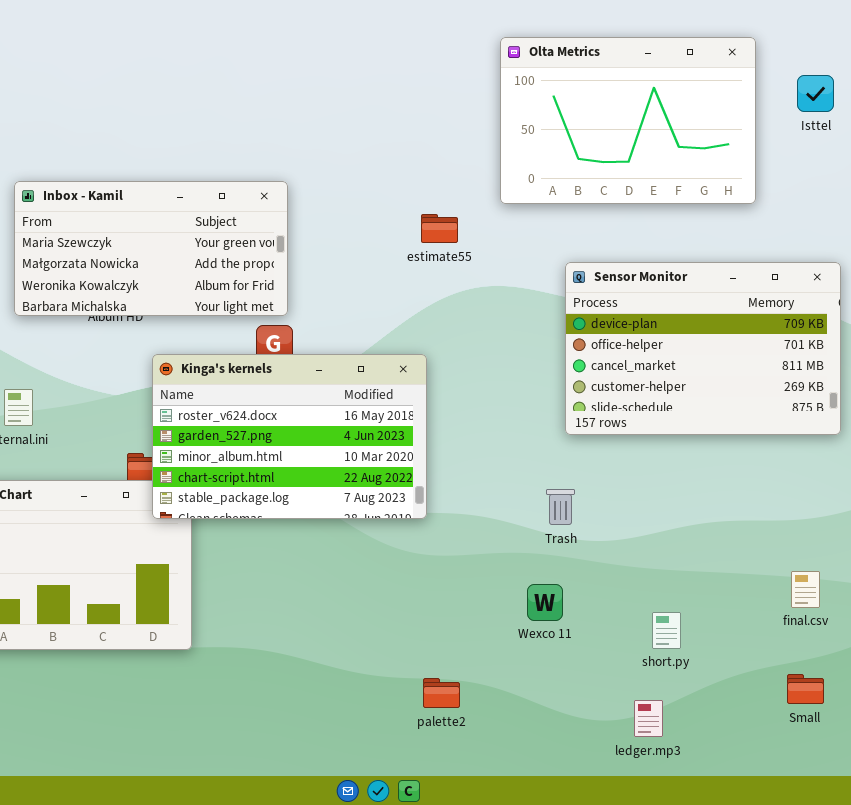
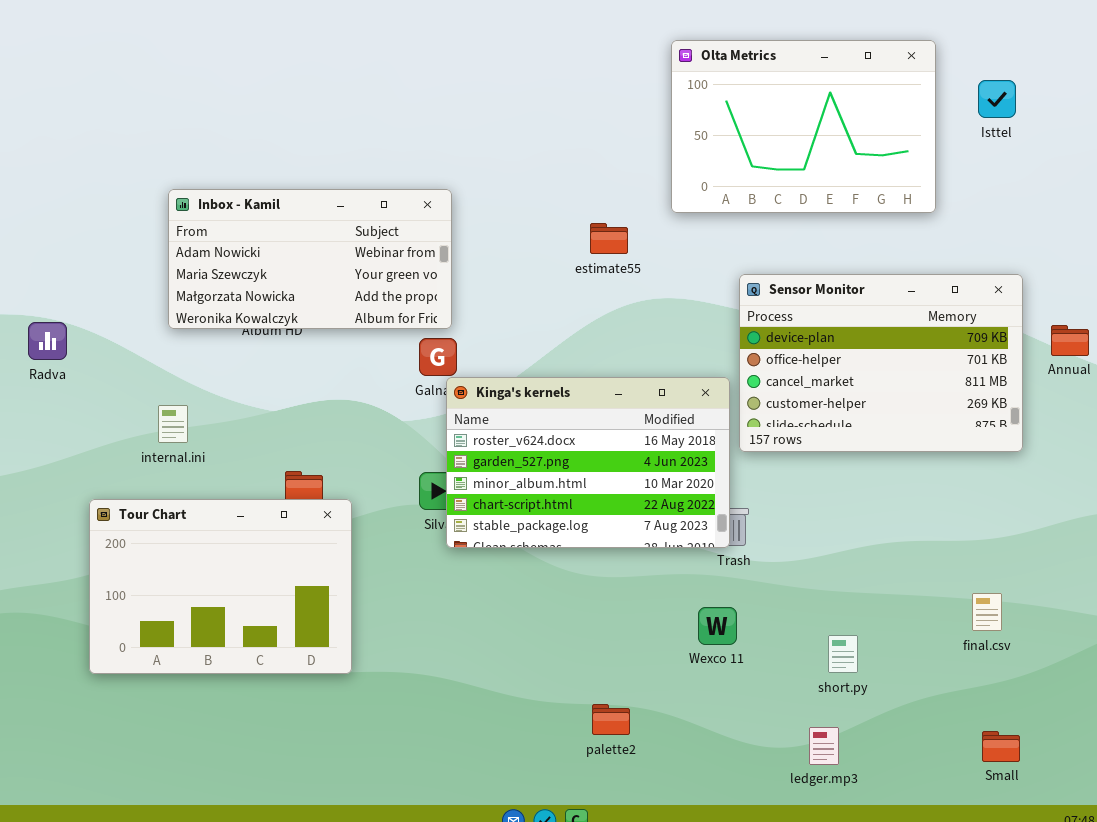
Inbox - Kamil: [14,181,288,316] -> [168,189,452,329], scrolled up 1 row
Kinga's kernels: [152,354,427,519] -> [446,377,730,548], moved
Small: [787,674,824,704] -> [982,731,1020,762], moved

